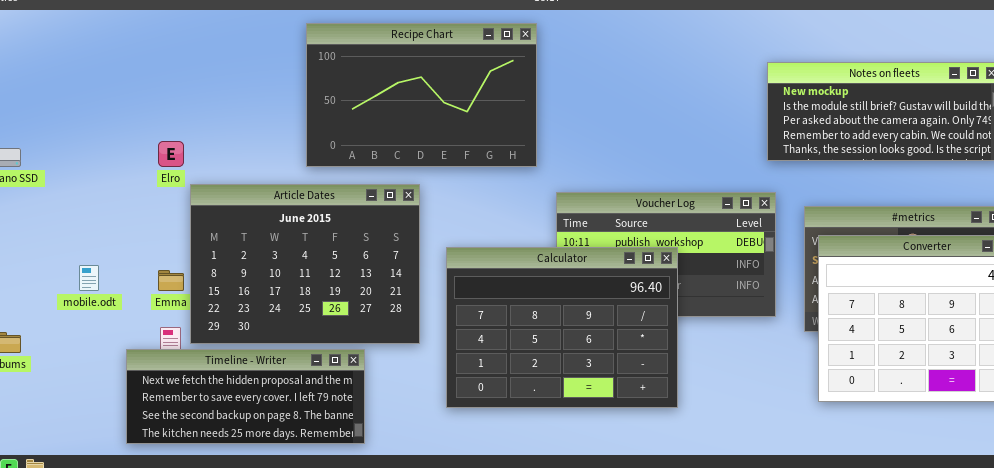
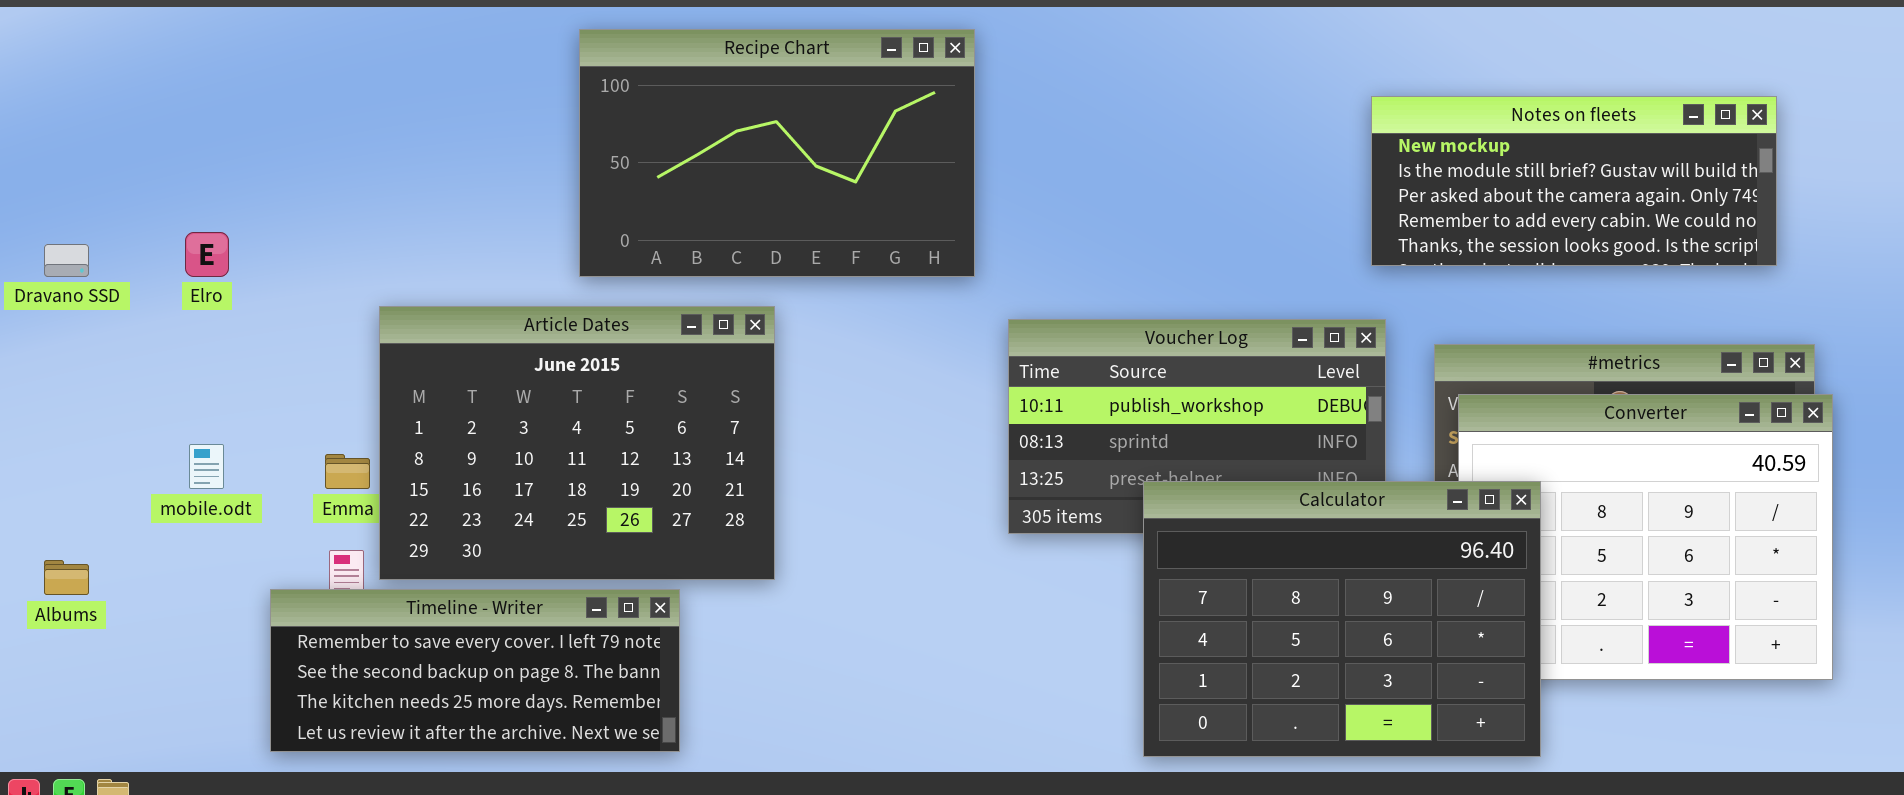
Elro: [158,141,184,167] -> [185,232,229,277], moved
Calculator: [446,247,678,408] -> [1143,481,1541,757], moved
Timeline - Writer: [126,349,365,444] -> [270,589,680,752], scrolled down 1 row

